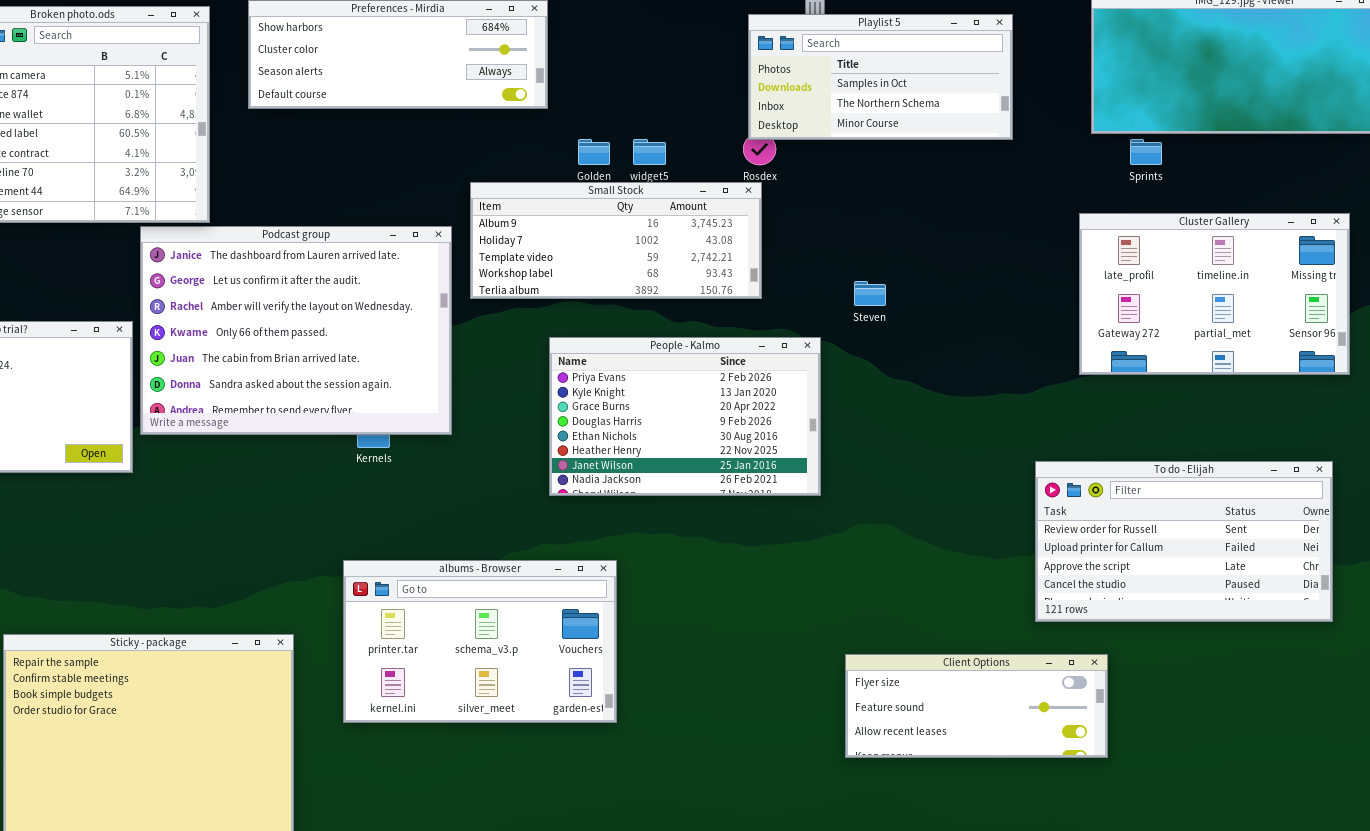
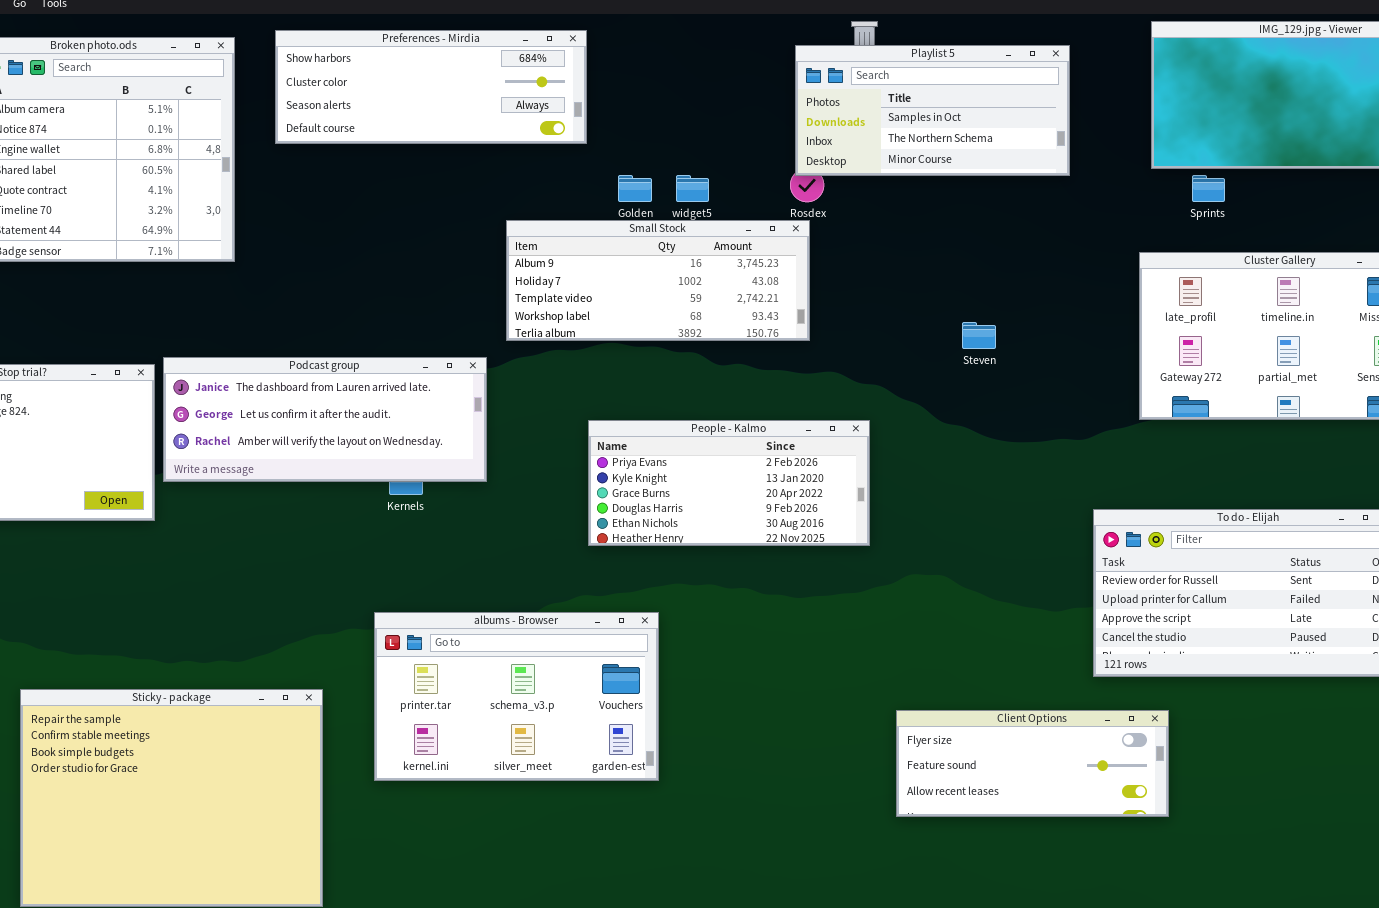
Podcast group: [140,226,452,435] -> [163,357,487,482], resized
Steven: [854,281,886,306] -> [962,322,996,349], moved
People - Kalmo: [549,337,821,496] -> [588,420,870,546], resized

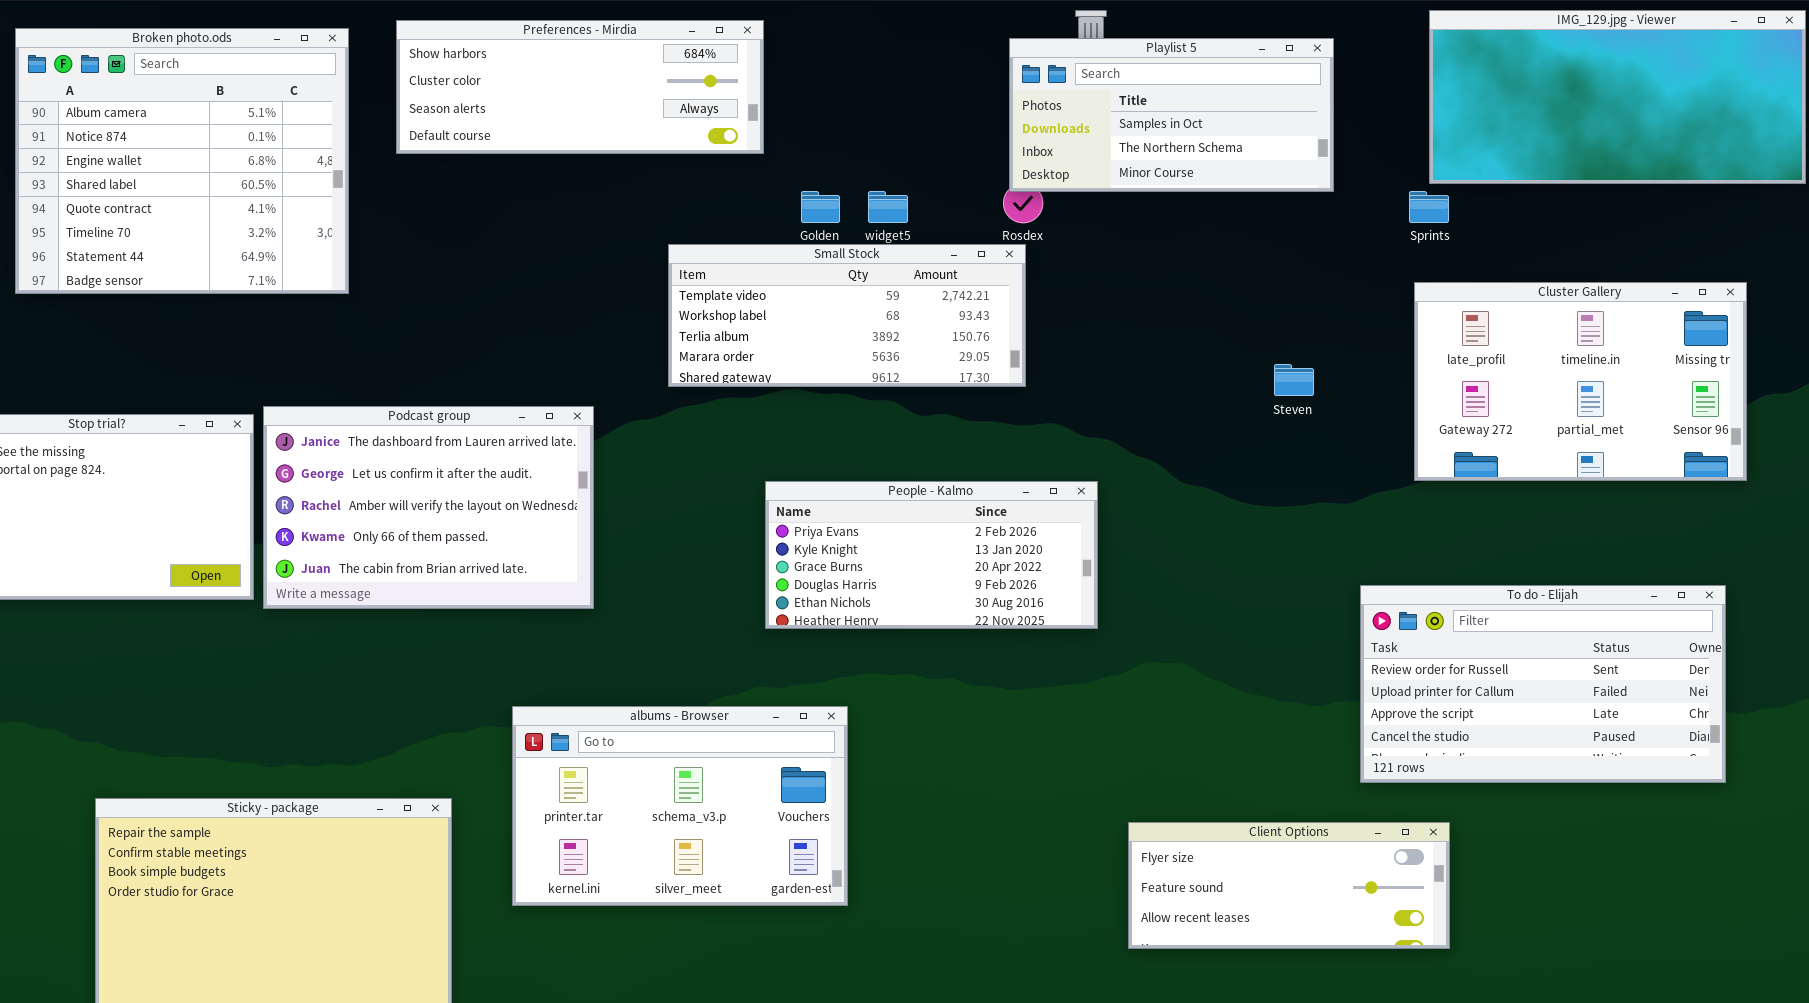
Sprints: [1192,175,1225,202] -> [1409,191,1449,223], moved
Small Stock: [506,220,810,341] -> [668,244,1026,387], scrolled down 2 rows
Steven: [962,322,996,349] -> [1274,364,1314,396], moved
Podcast group: [163,357,487,482] -> [263,406,594,609], resized

